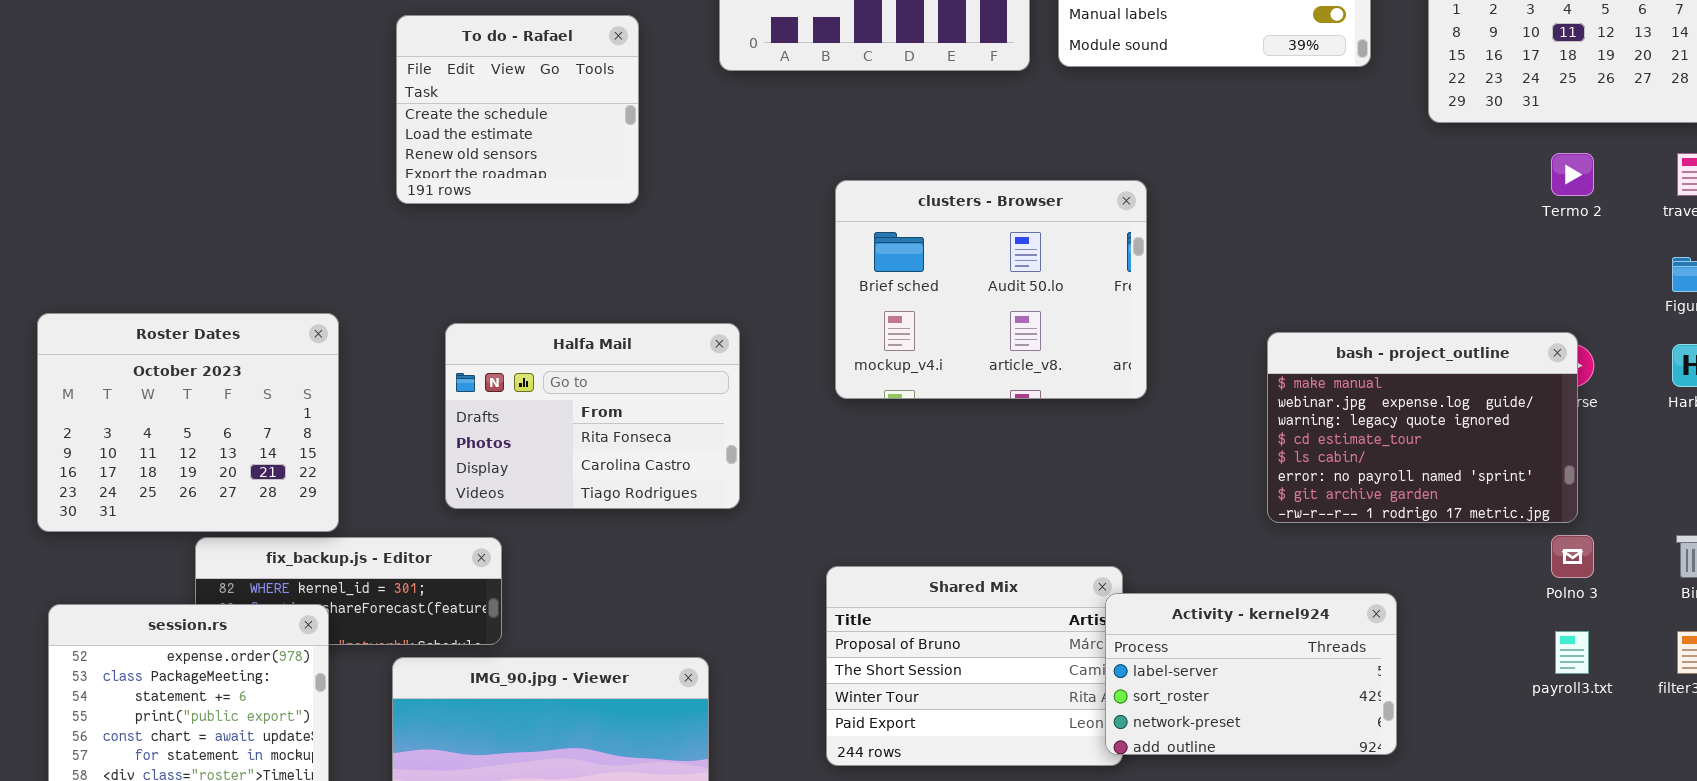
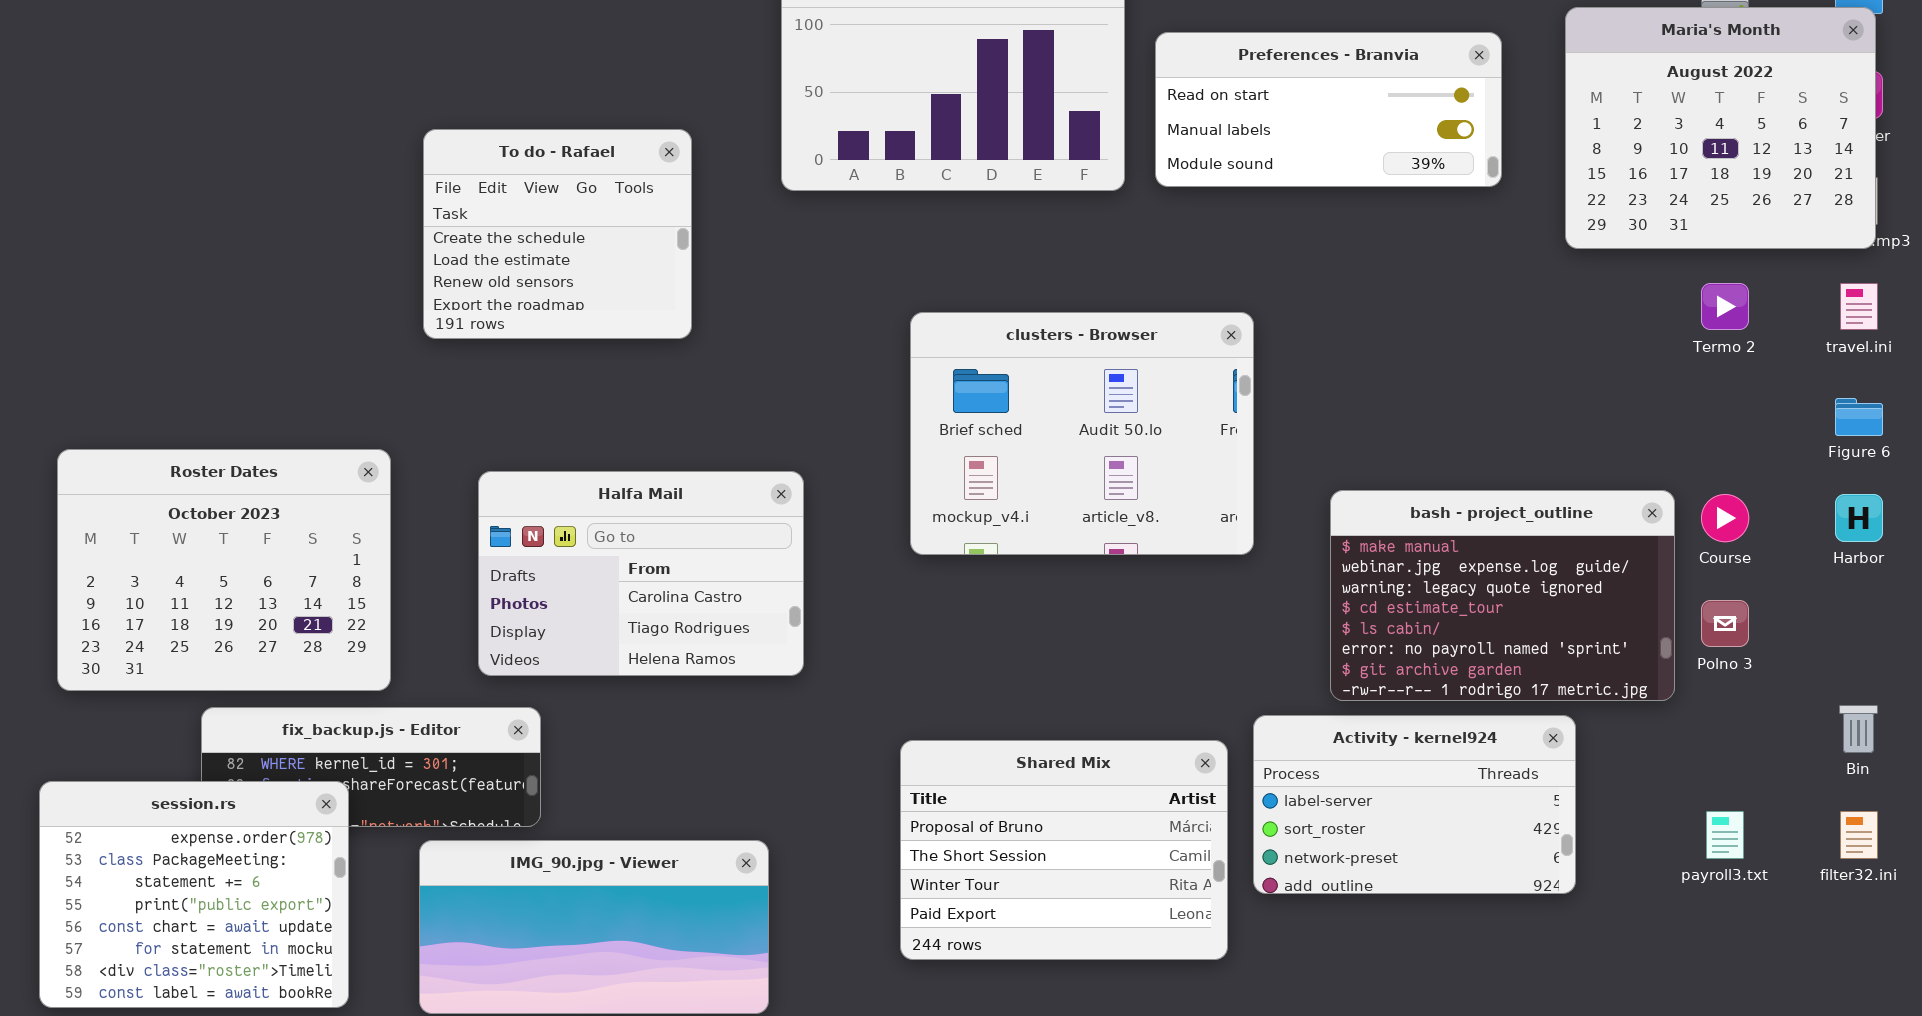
Roster Dates: [37,313,339,532] -> [57,449,391,691], moved
Halfa Mail: [445,323,740,509] -> [478,471,804,676], scrolled down 1 row
bash - project_outline: [1267,332,1578,523] -> [1330,490,1675,701], moved
Polno 3: [1551,535,1594,578] -> [1701,600,1749,647], moved
Activity - kernel924: [1105,593,1397,755] -> [1253,715,1576,894], moved

